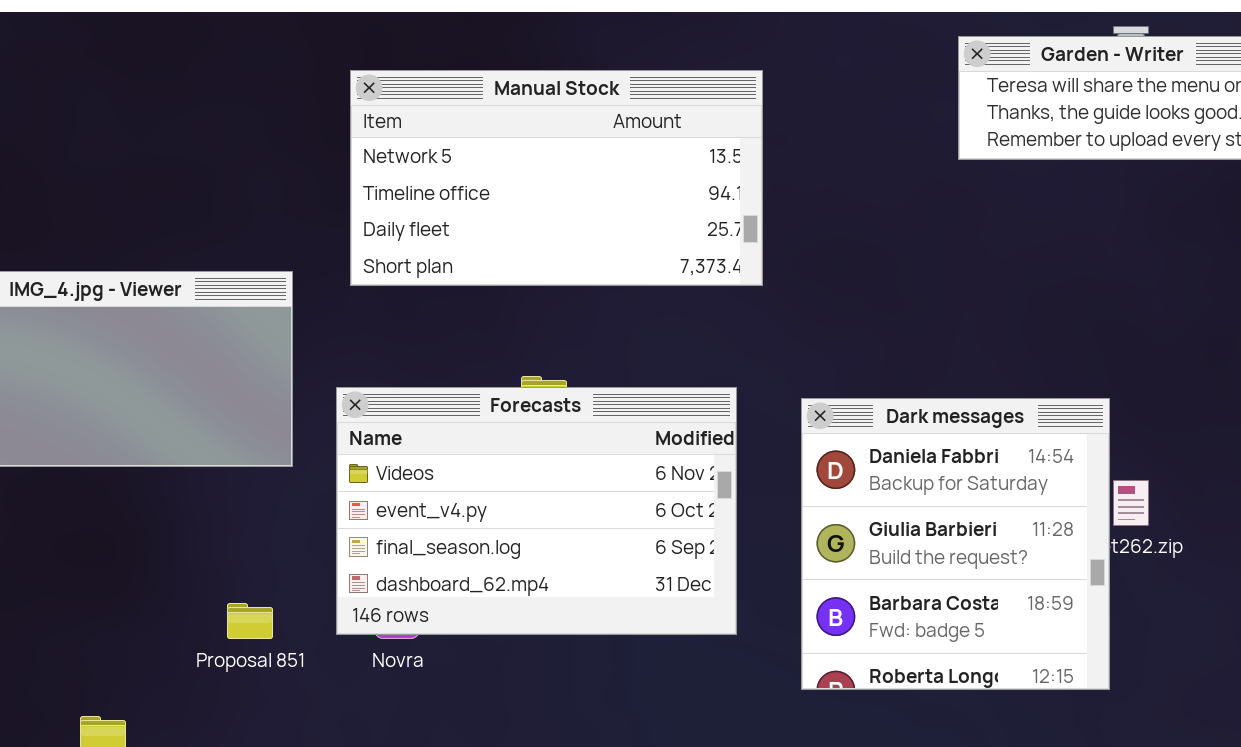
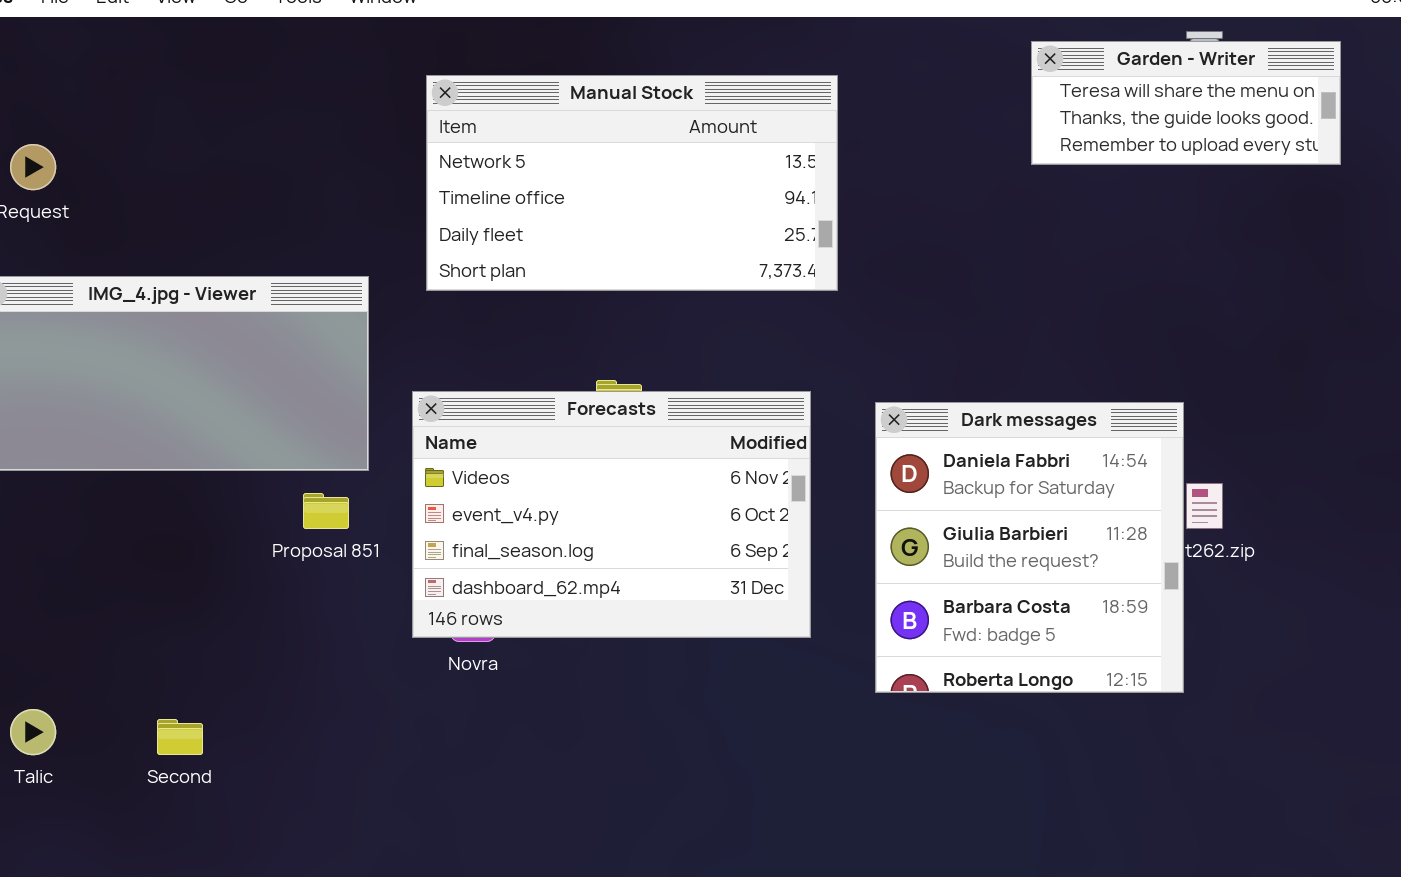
Proposal 851: [227,603,273,639] -> [303,493,349,529], moved

